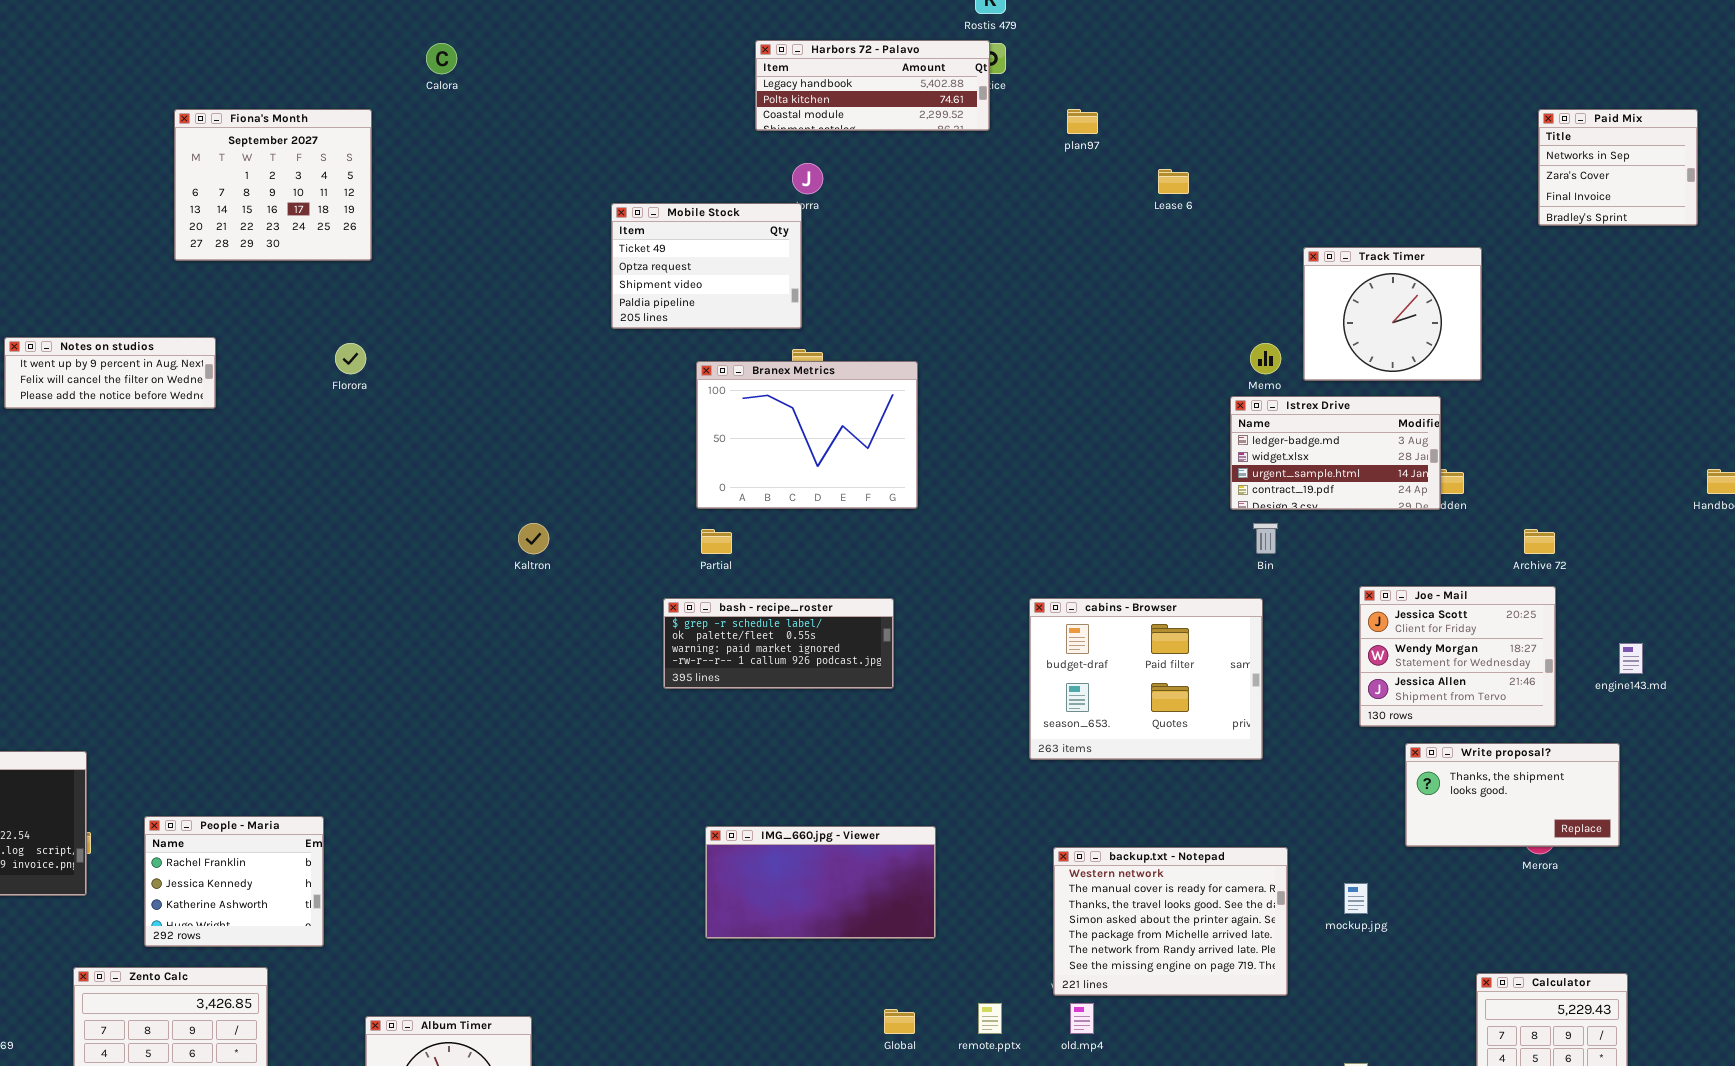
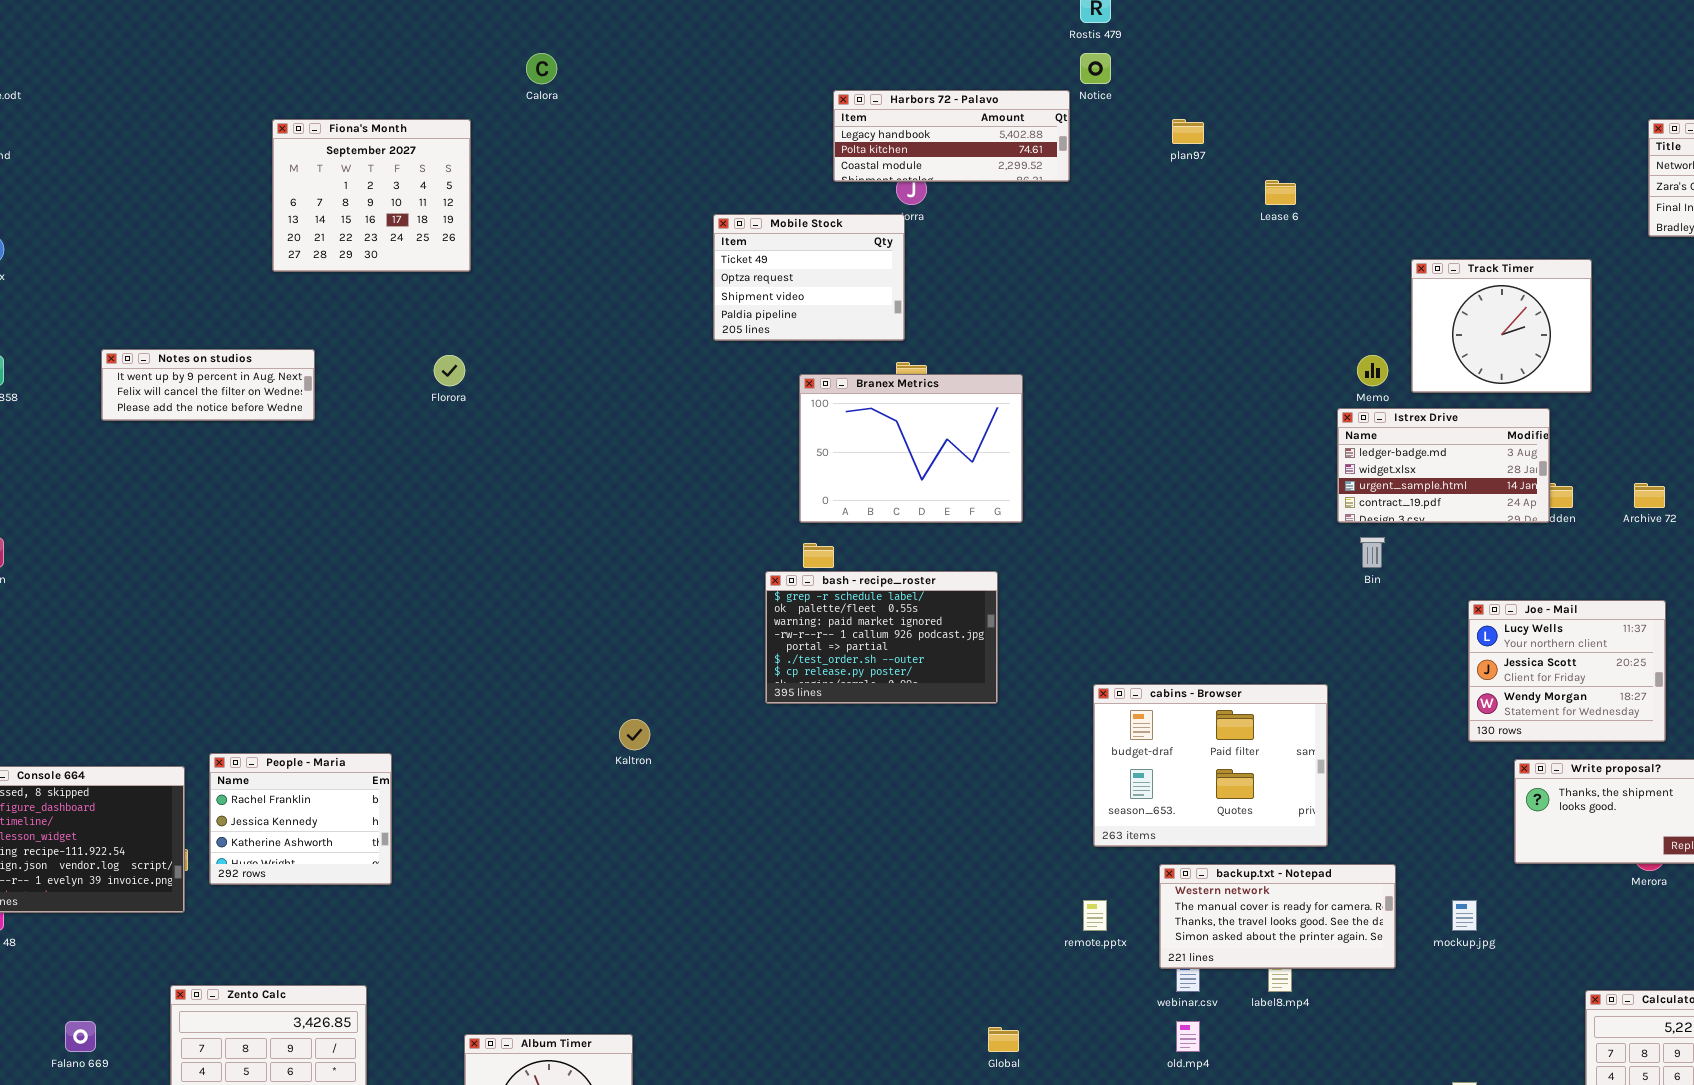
Harbors 72 - Palavo: [755,40,990,131] -> [833,90,1070,182], moved
Kaltron: [518,523,549,554] -> [619,719,650,750], moved
Archive 72: [1524,529,1555,554] -> [1634,483,1665,508], moved
Joe - Mail: [1359,586,1556,727] -> [1468,600,1666,742], scrolled up 1 row
cabins - Browser: [1029,598,1263,760] -> [1093,684,1328,847], moved
bash - recipe_roster: [663,598,894,689] -> [765,571,998,704], resized
People - Maria: [144,816,324,947] -> [209,753,392,885], moved
IMG_660.jpg - Viewer: [705,826,936,939] -> none, closed
backup.txt - Notepad: [1053,847,1288,996] -> [1159,864,1396,969], resized
remote.pptx: [978,1003,1002,1034] -> [1083,900,1107,931], moved

